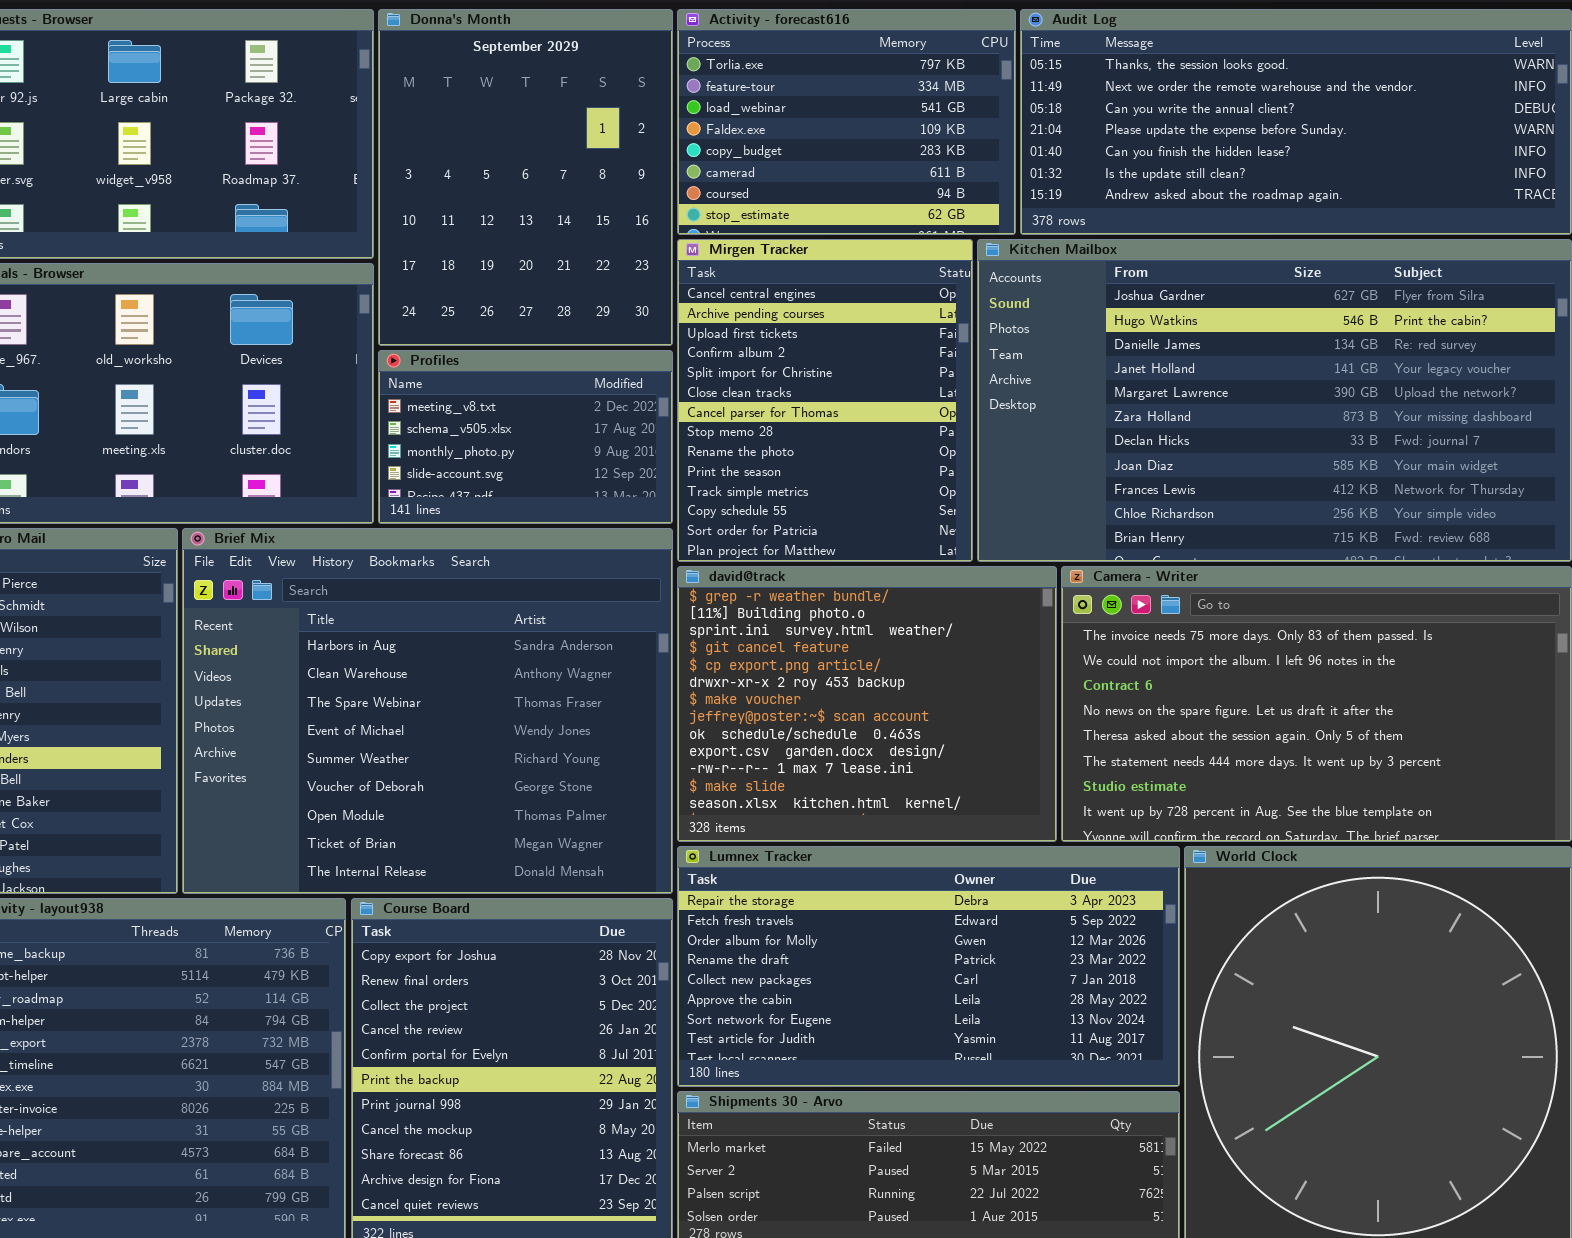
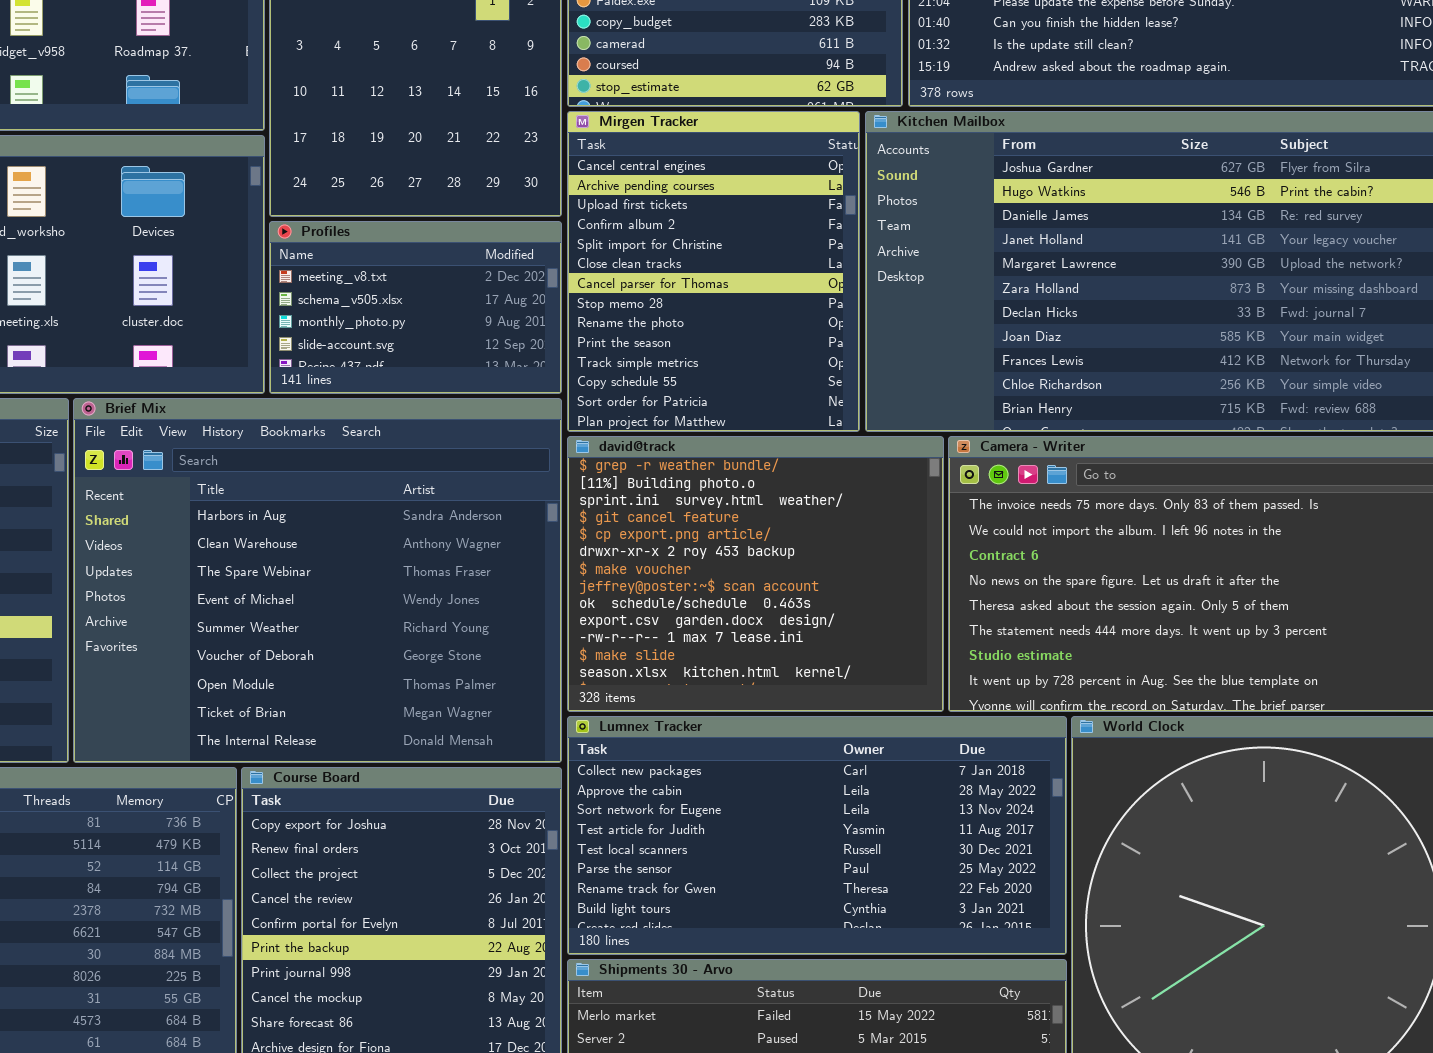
Lumnex Tracker: [677,846,1180,1087] -> [567,716,1067,955], scrolled down 4 rows

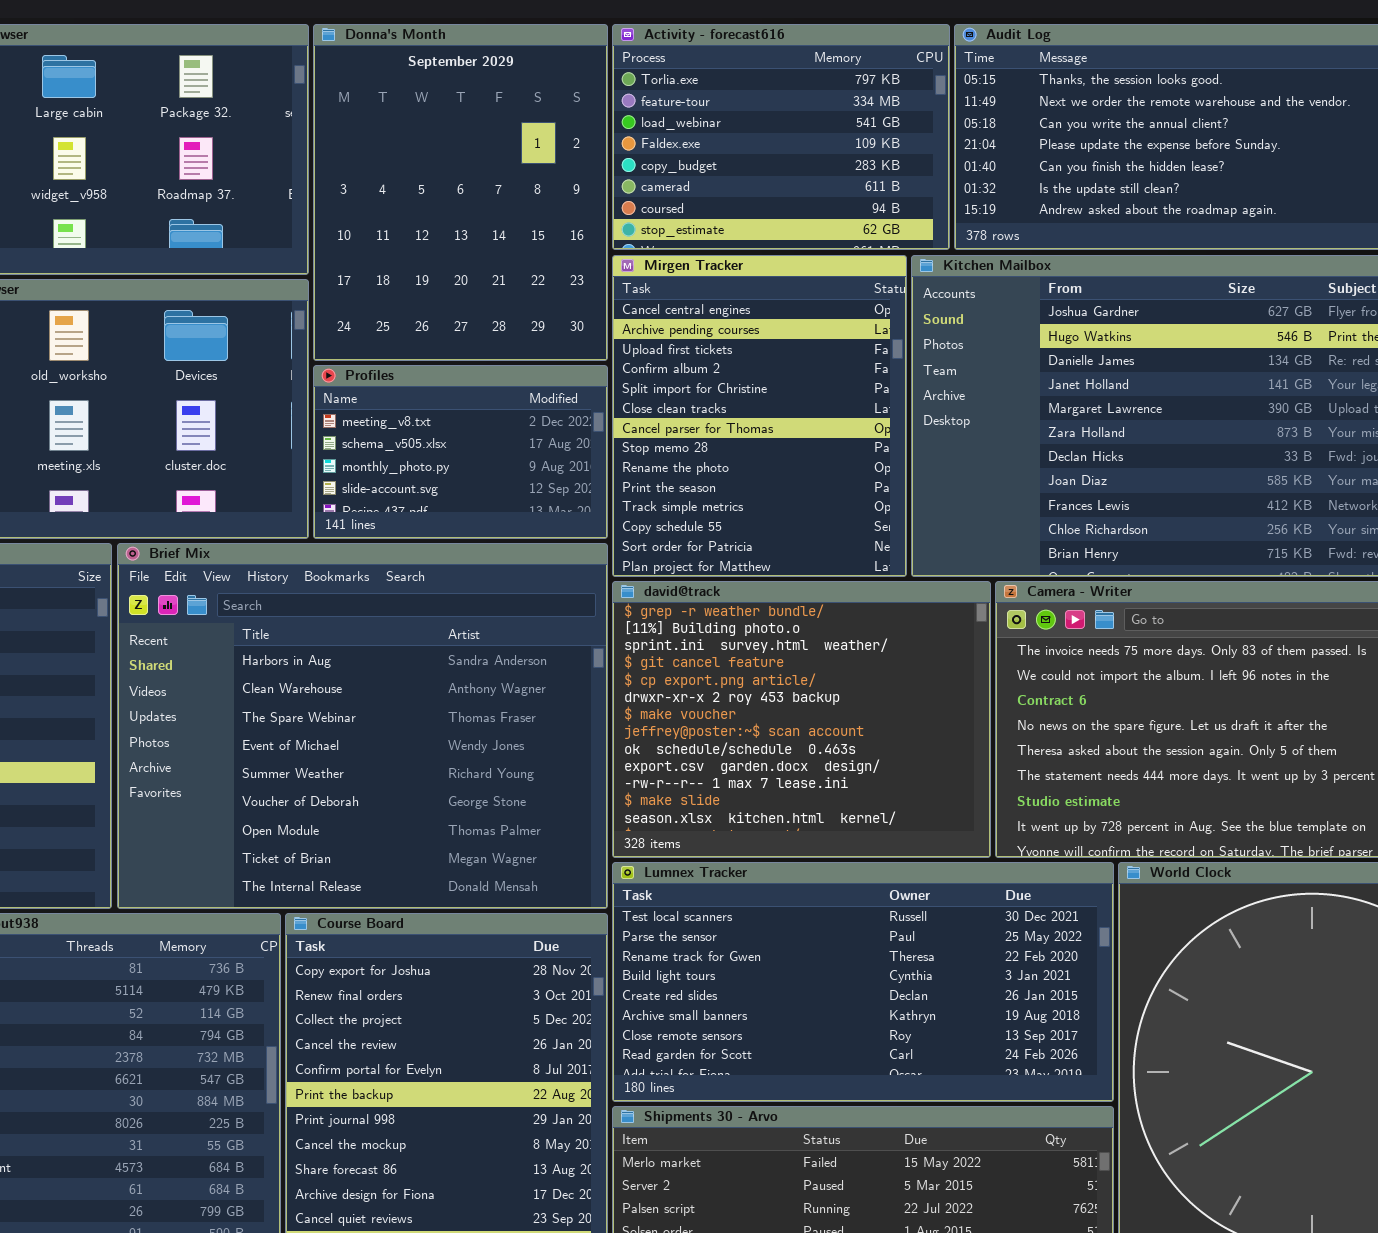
Lumnex Tracker: [567,716,1067,955] -> [612,862,1114,1102], scrolled down 4 rows

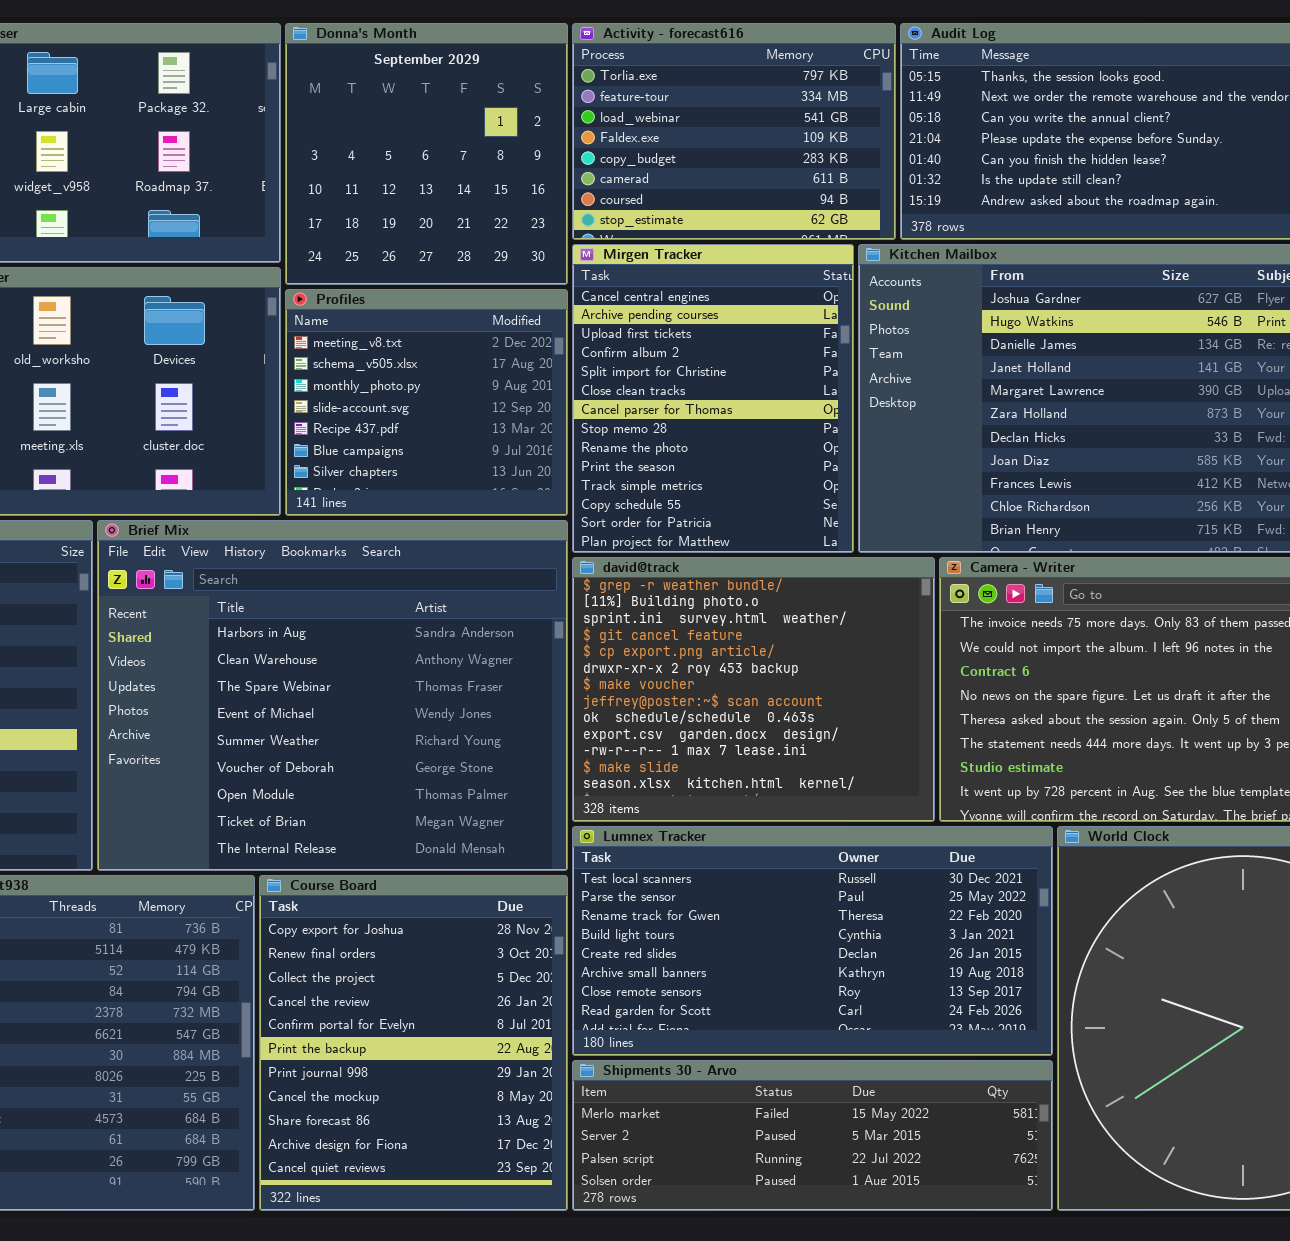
Donna's Month: [313,24,608,361] -> [285,23,568,285], resized
Profiles: [313,365,608,539] -> [285,289,568,516], resized

